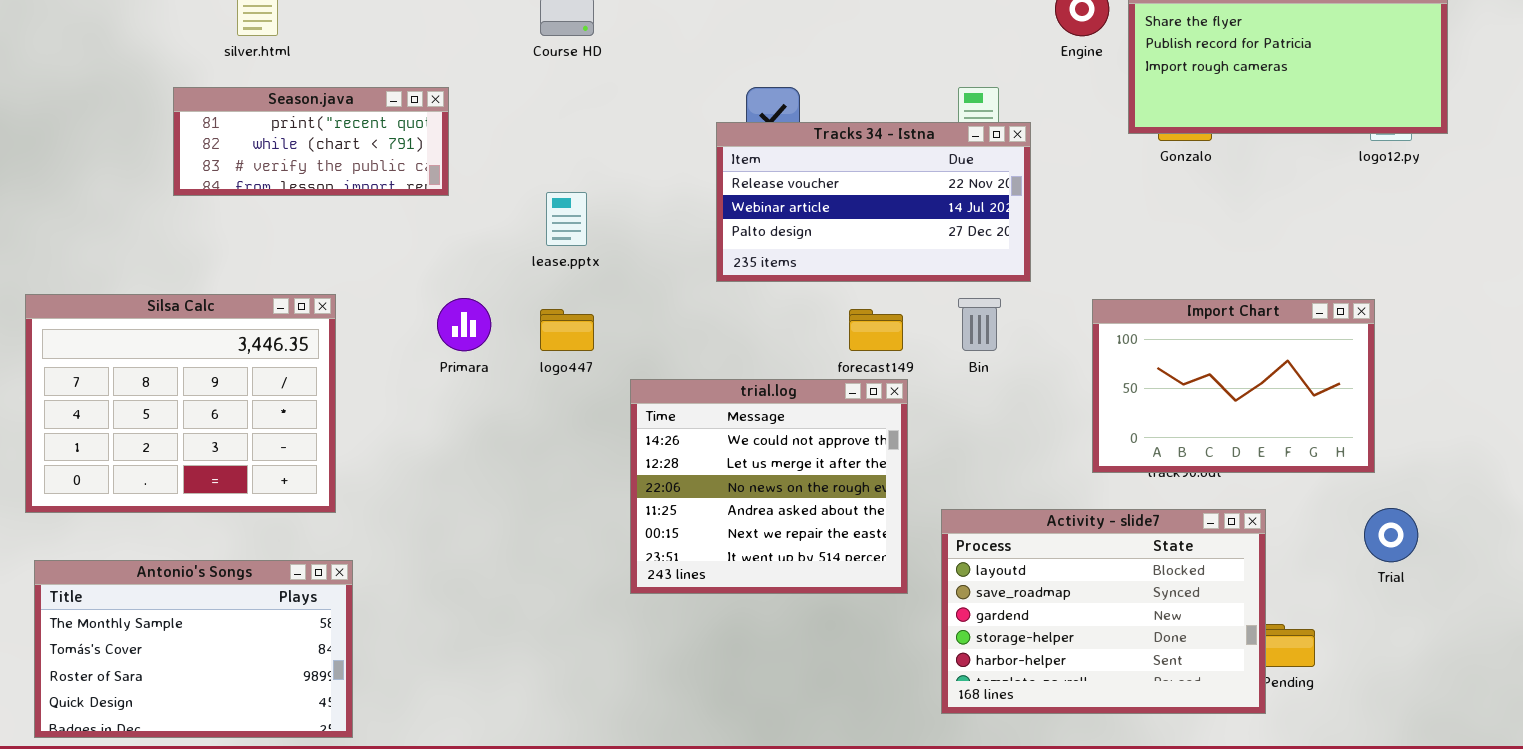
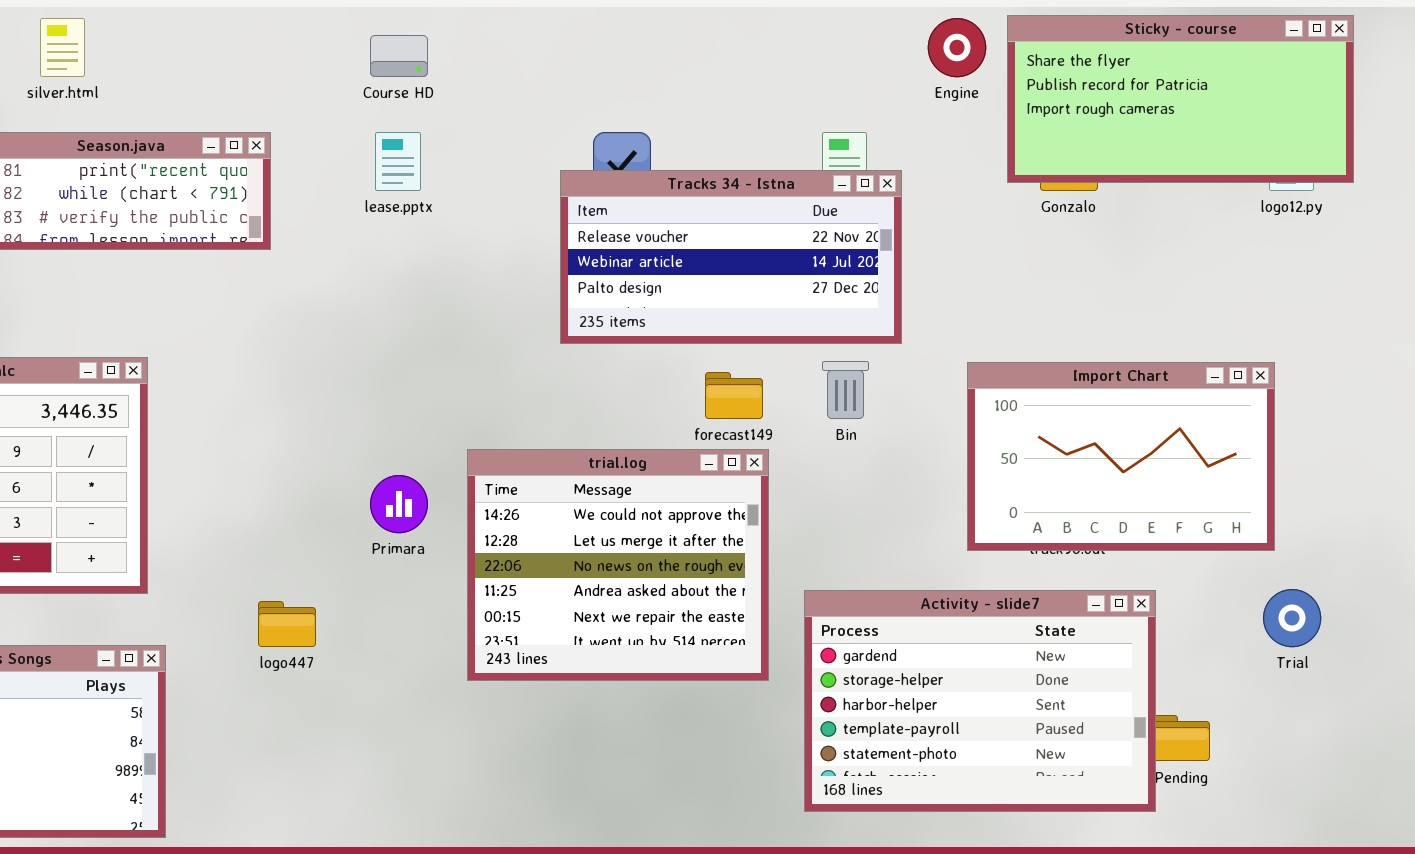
lease.pptx: [546,192,587,246] -> [375,132,421,191], moved
Primara: [437,298,491,351] -> [370,475,428,533], moved
logo447: [540,309,594,351] -> [258,601,316,647], moved
Activity - slide7: [941,509,1266,714] -> [804,590,1156,812], scrolled down 2 rows

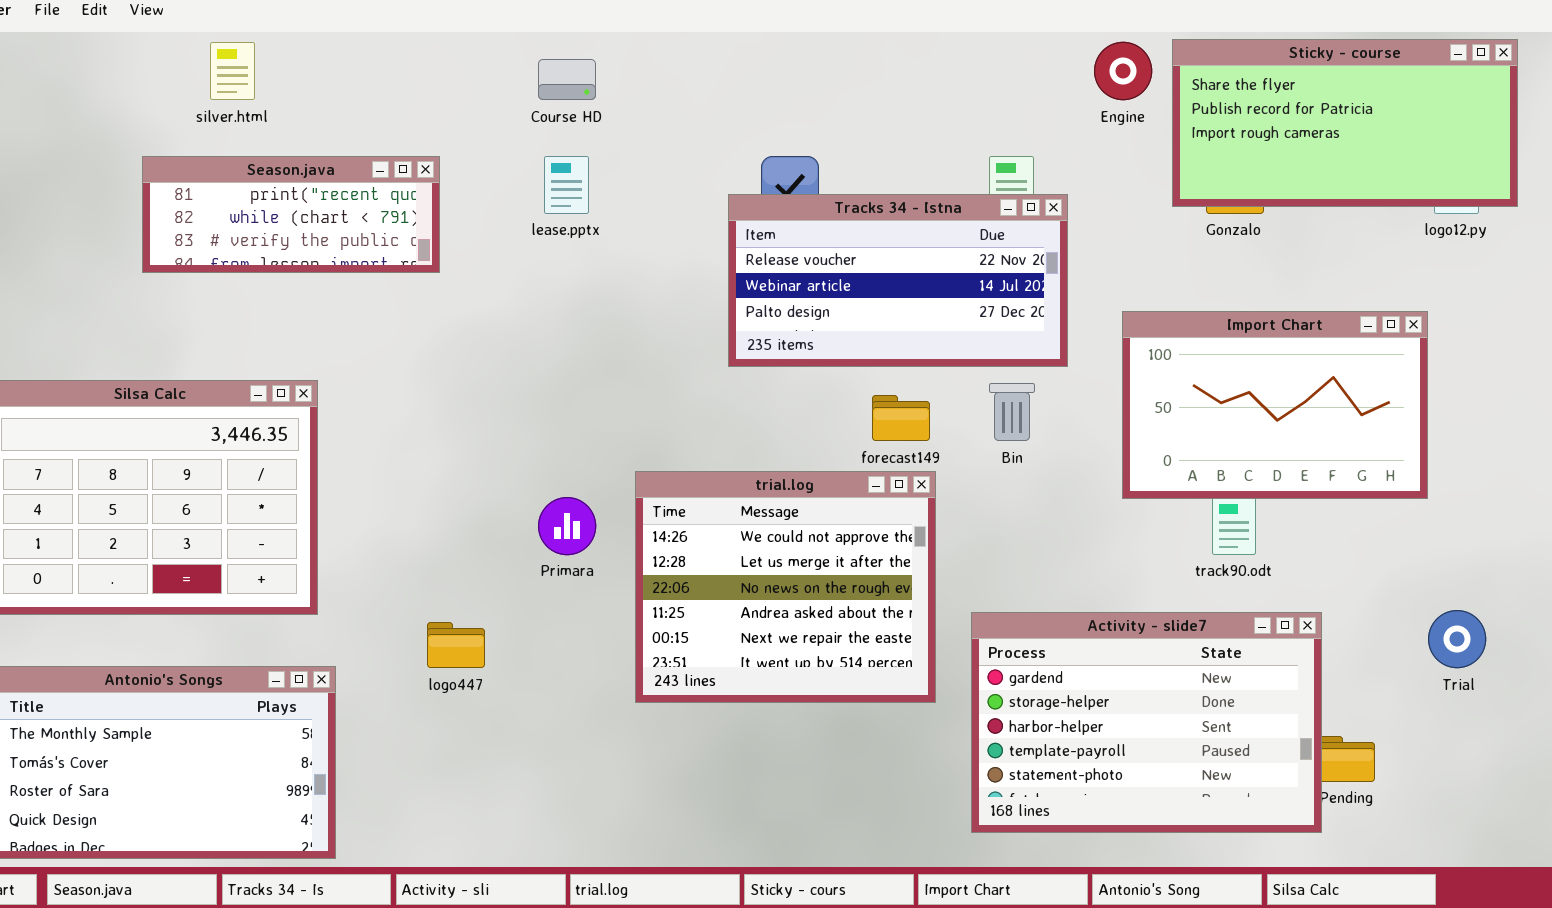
Import Chart: [967,362,1275,551] -> [1122,311,1428,499], moved

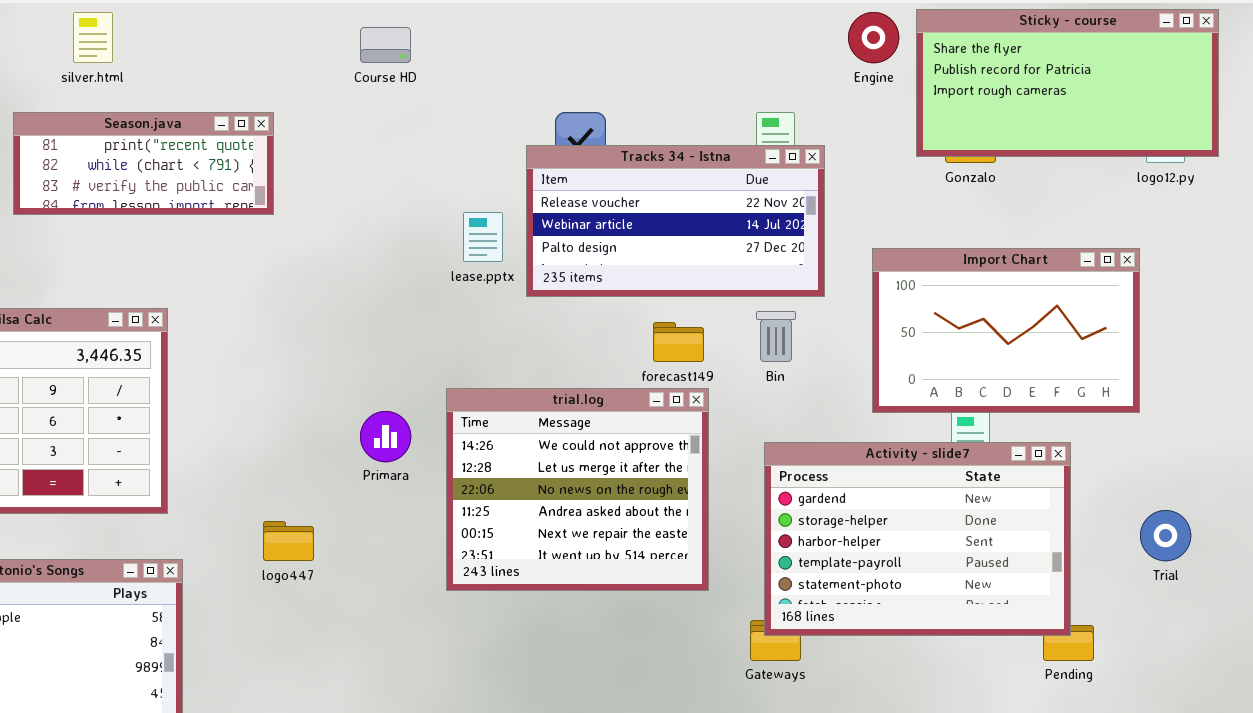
lease.pptx: [544,156,589,214] -> [463,212,503,262], moved
Activity - slide7: [971,612,1322,833] -> [764,442,1071,636], moved

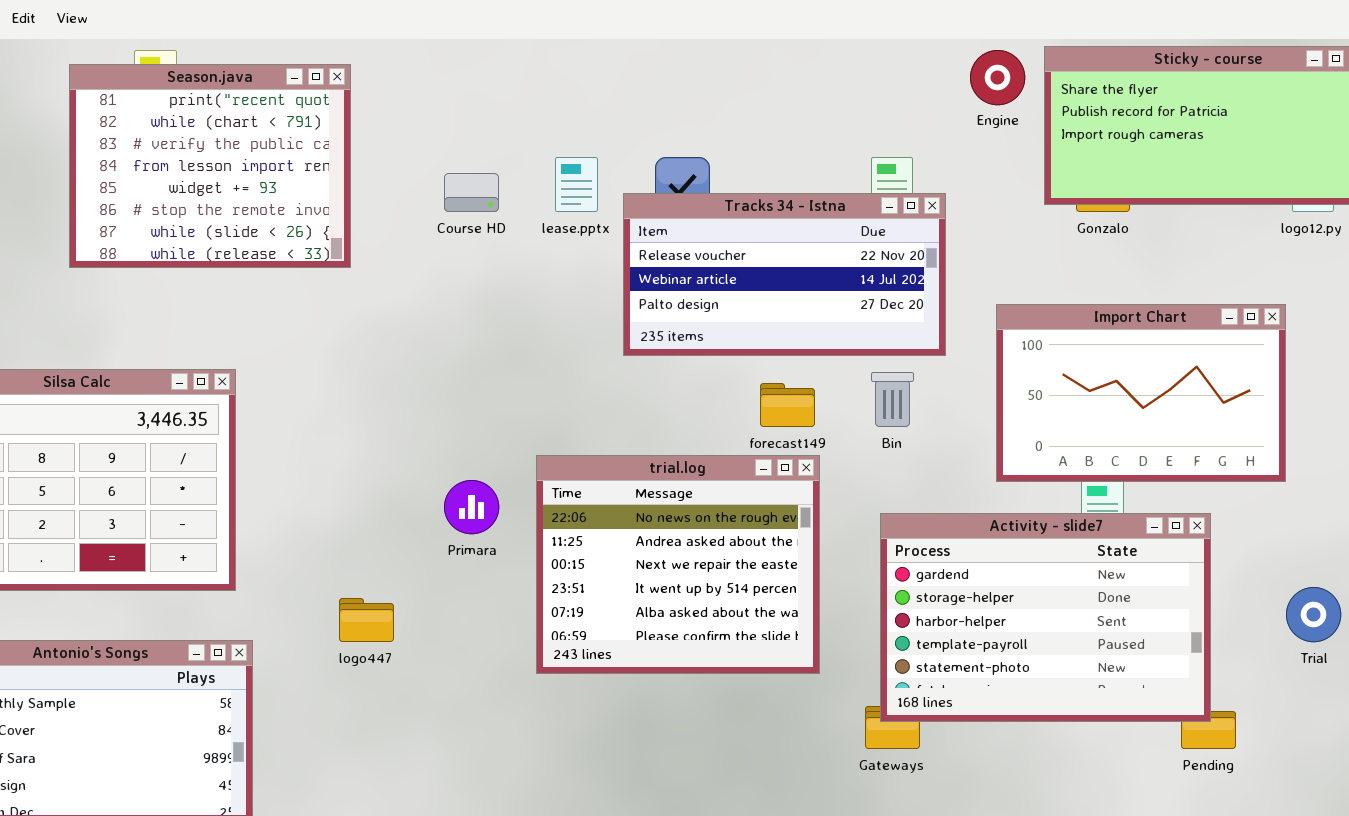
Course HD: [360,27,411,63] -> [444,173,499,212], moved
Season.java: [13,112,274,215] -> [69,64,351,268], resized
lease.pptx: [463,212,503,262] -> [555,157,598,212], moved
trial.log: [446,388,709,591] -> [536,455,820,674], scrolled down 2 rows

